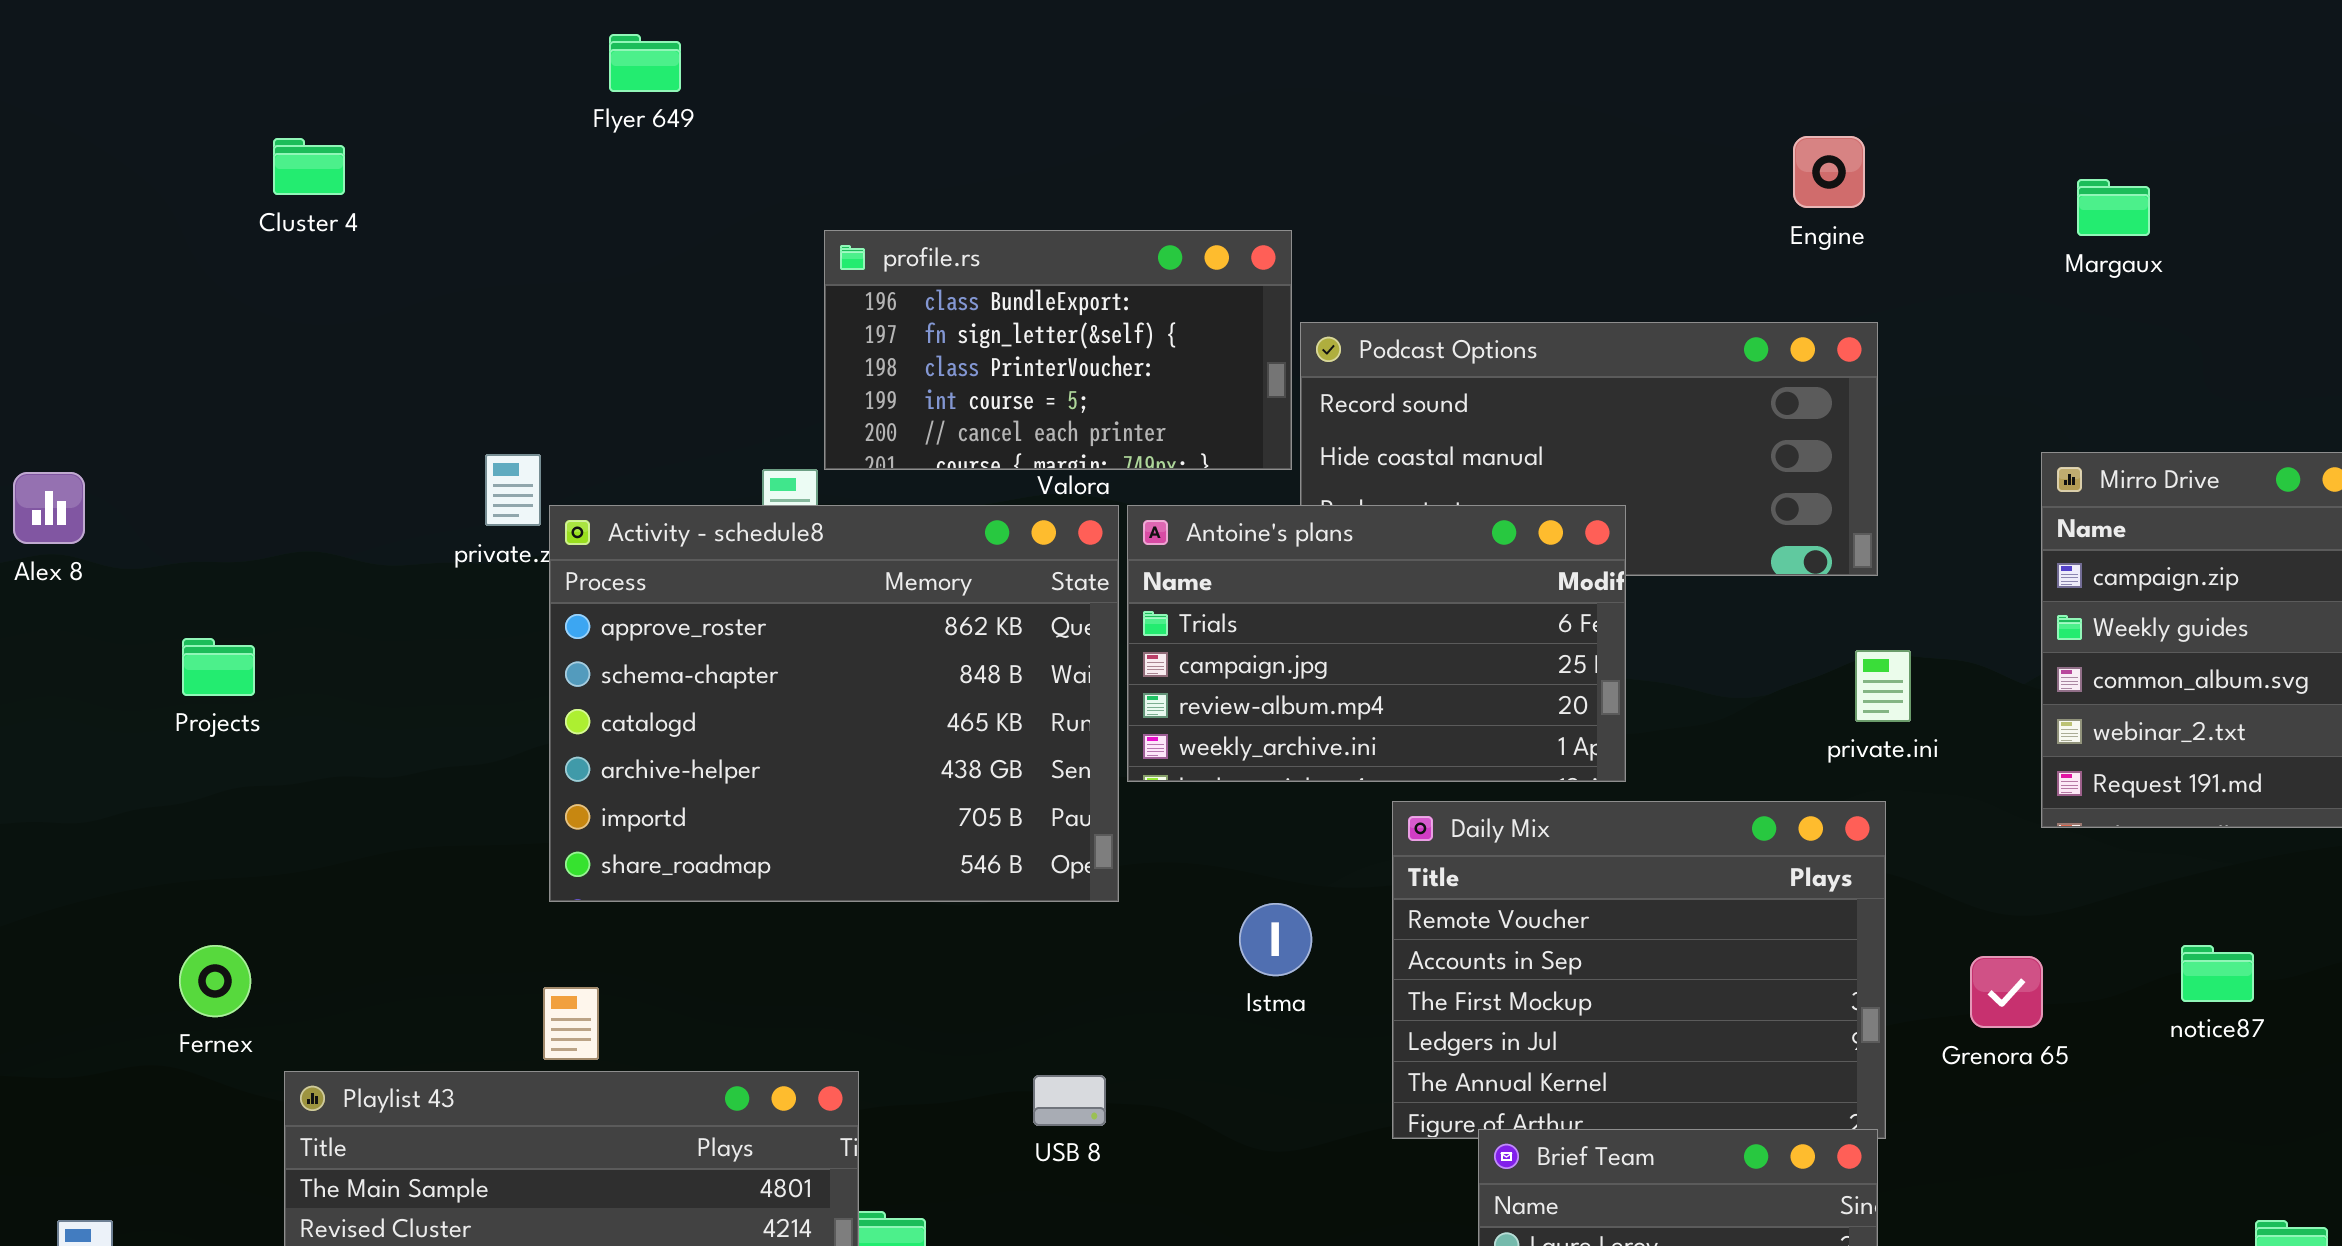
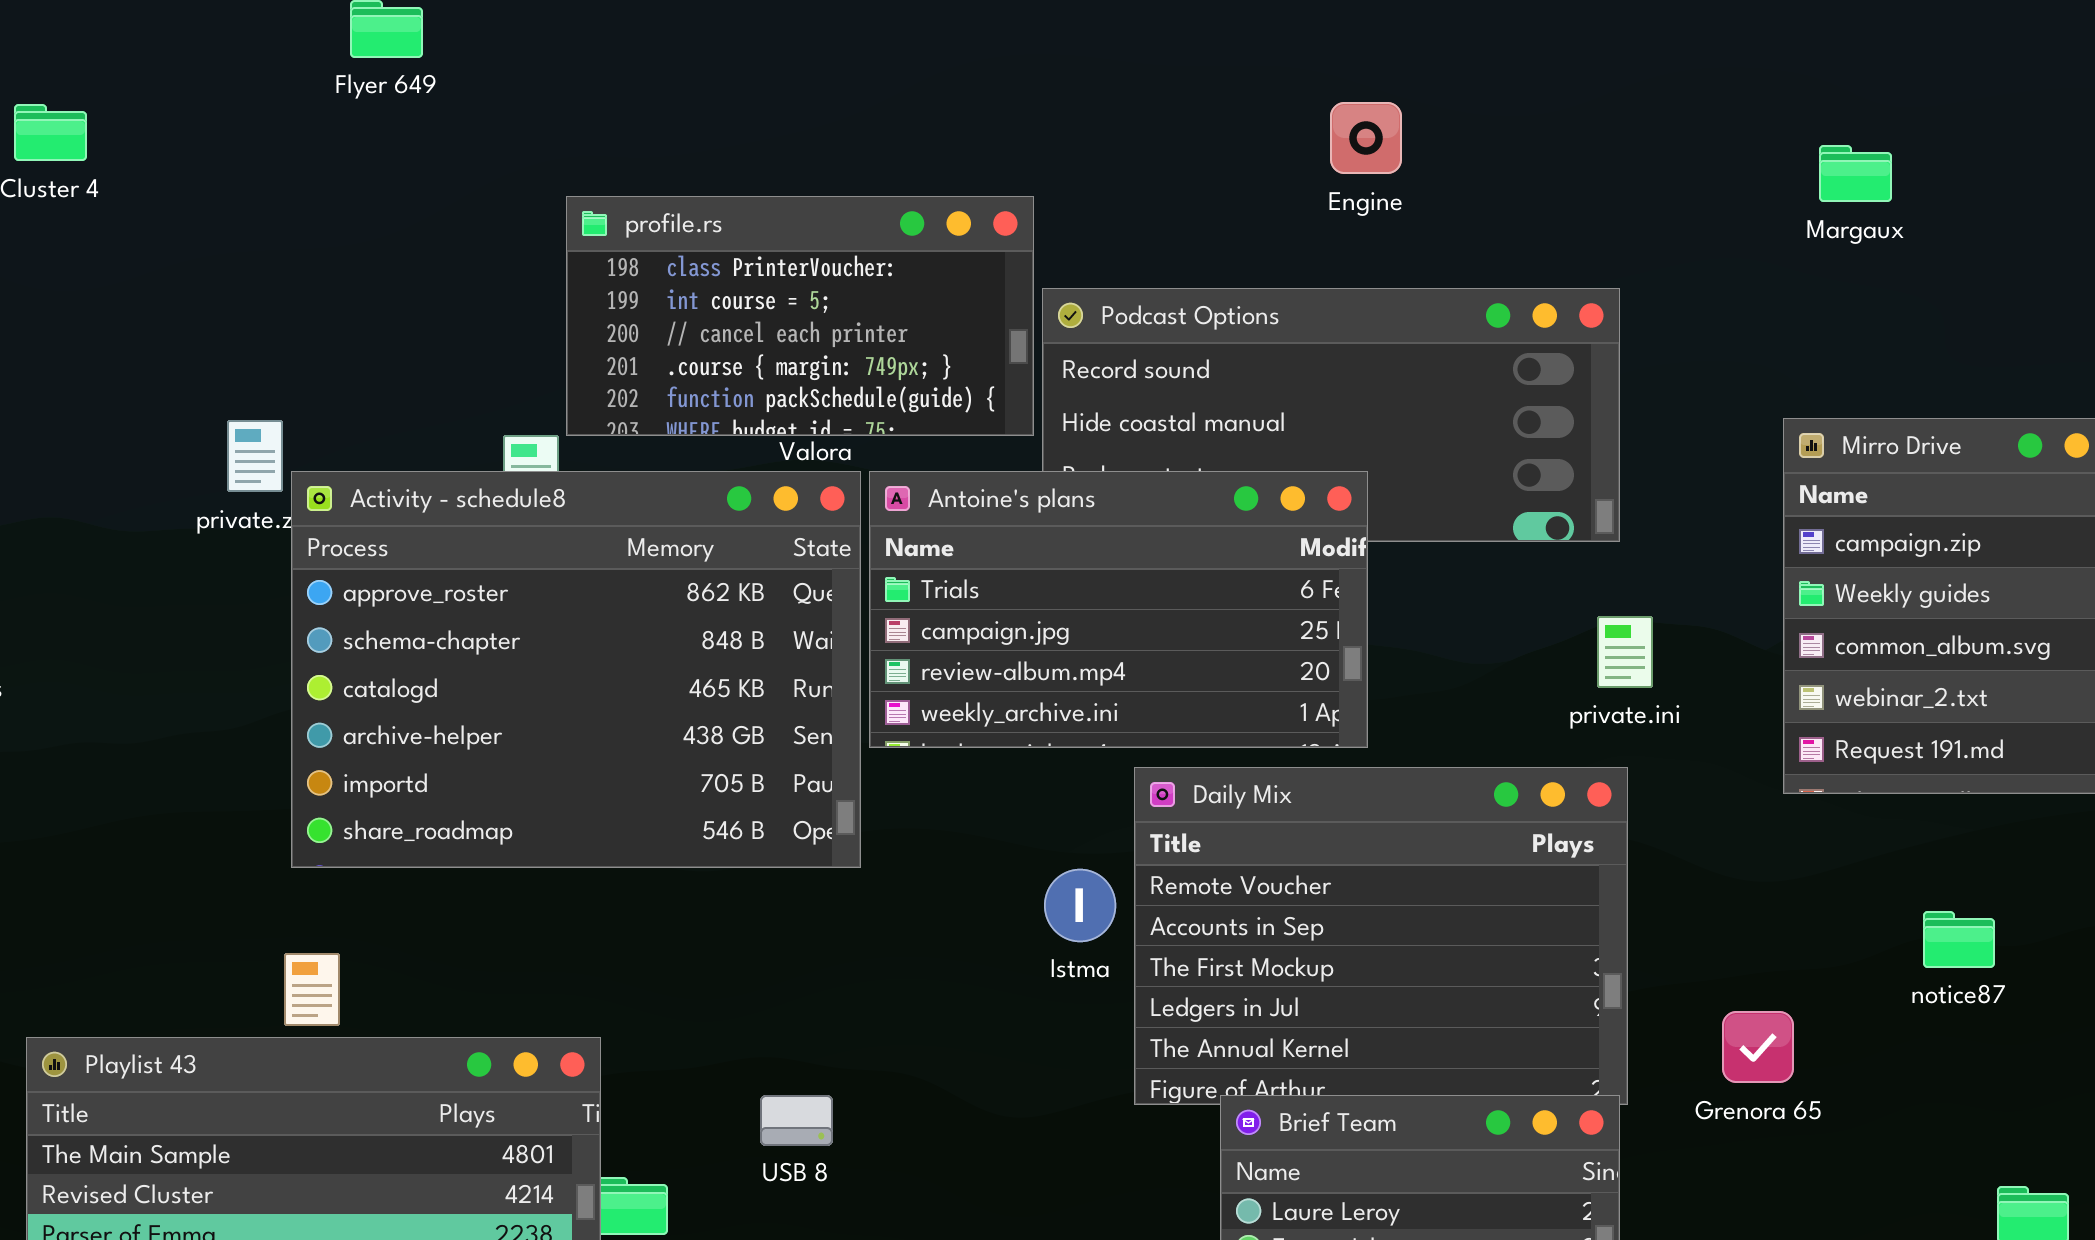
Engine: [1793,136,1865,208] -> [1330,102,1402,174], moved
profile.rs: [824,230,1292,470] -> [566,196,1034,436], scrolled down 2 rows
Istma: [1239,903,1312,976] -> [1044,869,1116,942], moved
Grenora 65: [1970,956,2043,1028] -> [1722,1011,1794,1083], moved
USB 8: [1033,1075,1106,1126] -> [760,1095,833,1146], moved

